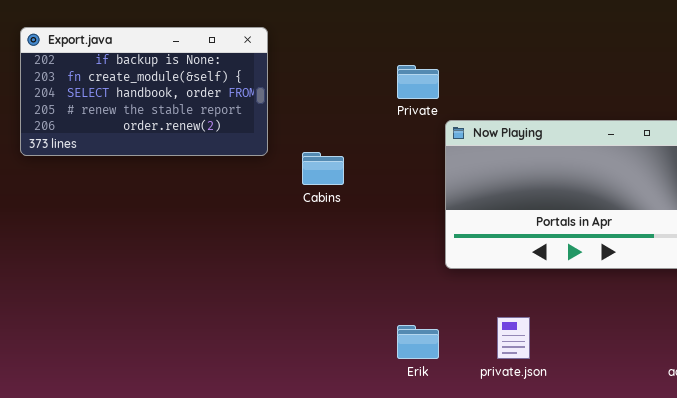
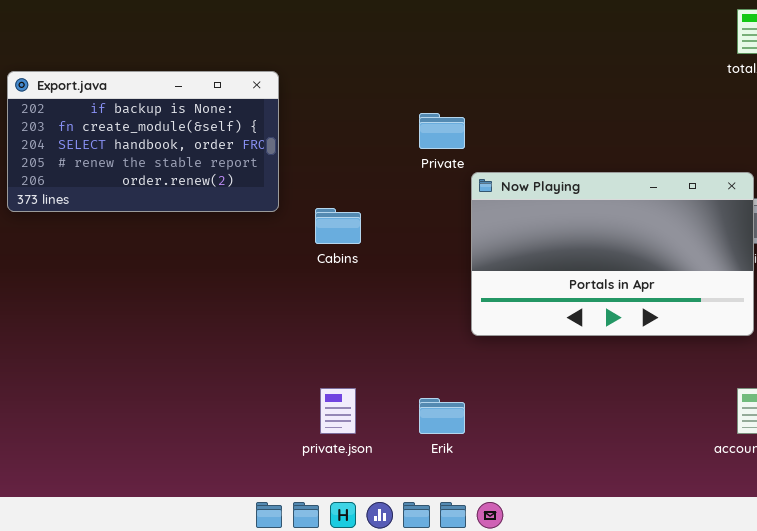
private.json: [497,317,530,359] -> [320,388,356,434], moved

